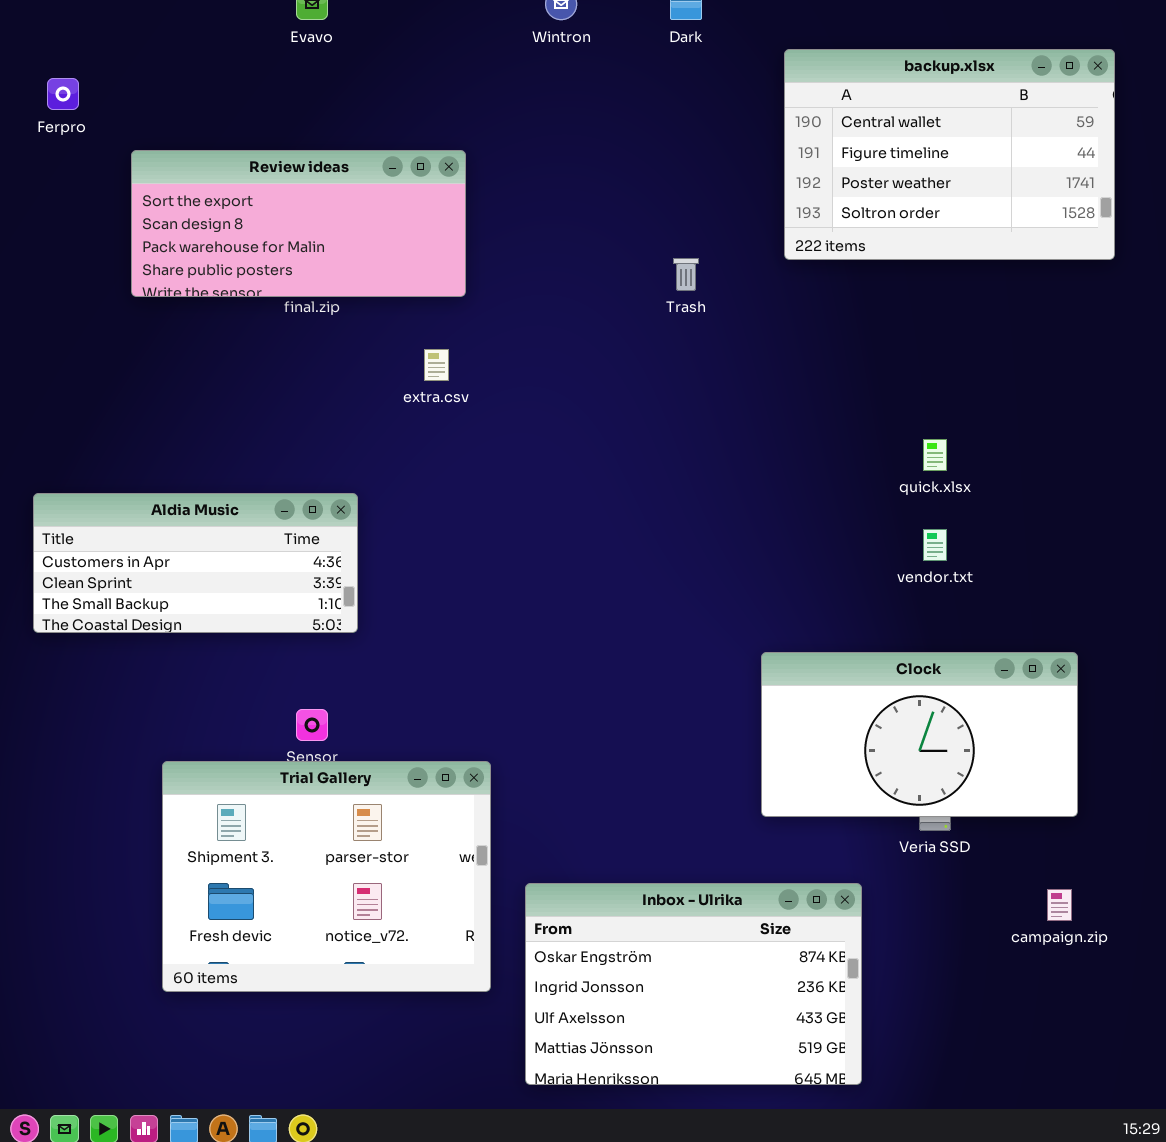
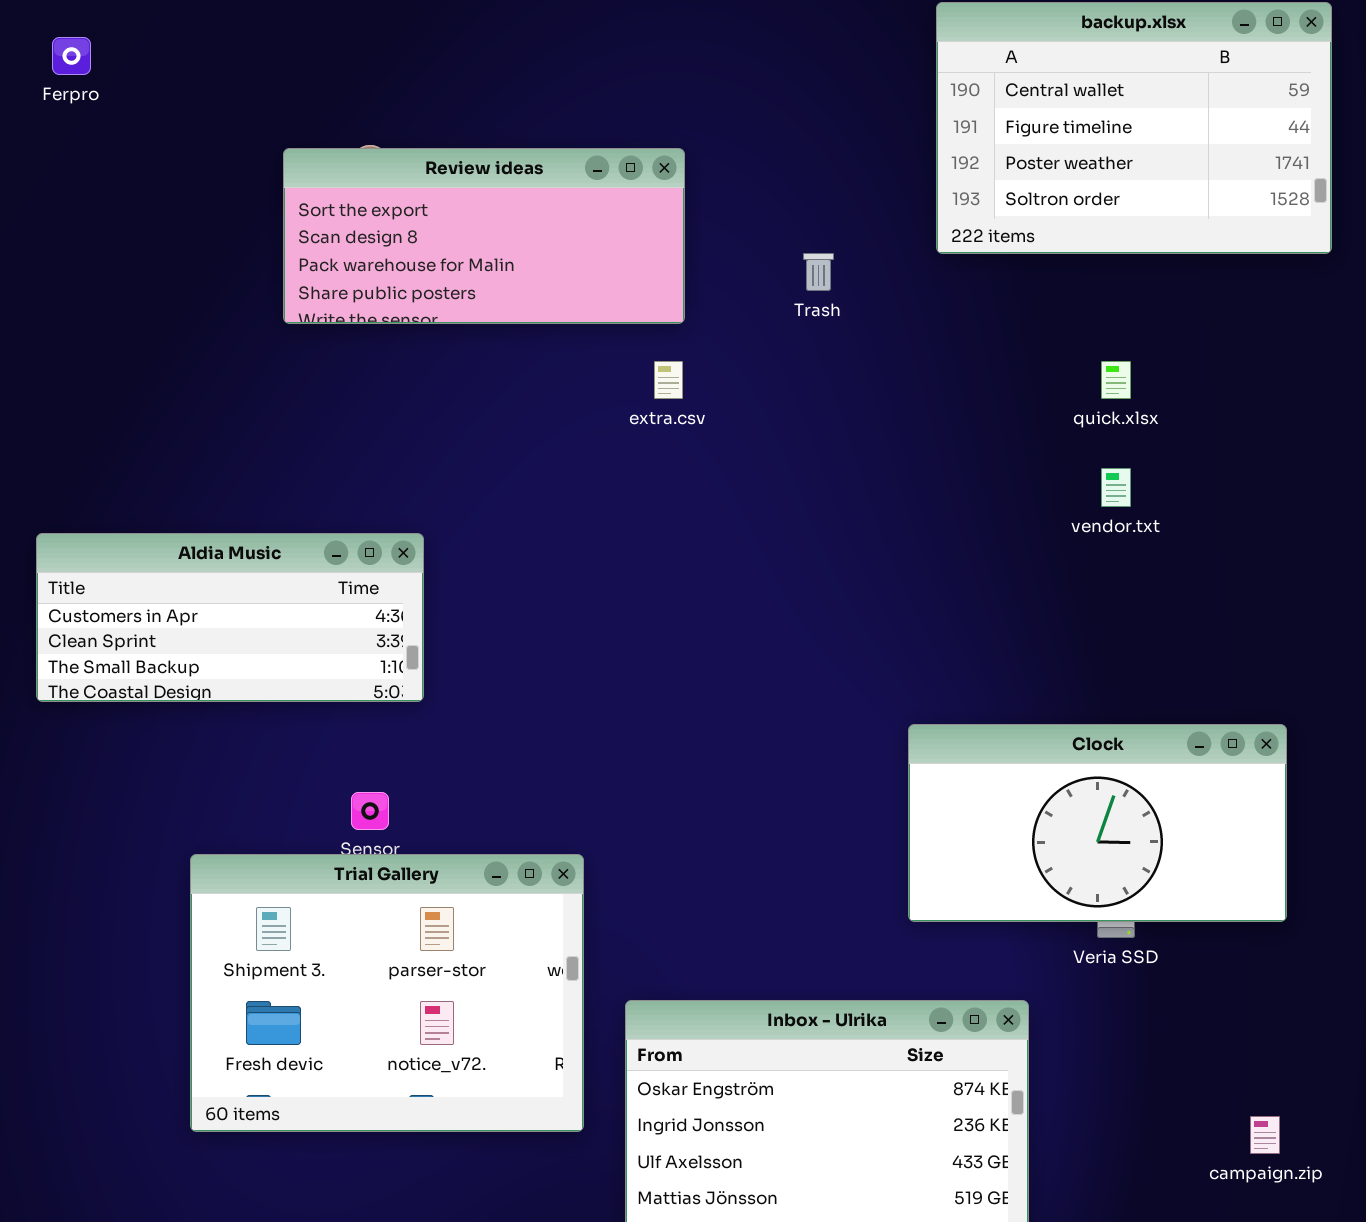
Review ideas: [131,150,466,297] -> [283,148,685,324], moved
extra.csv: [424,349,449,381] -> [654,361,683,399], moved
quick.xlsx: [923,439,947,471] -> [1101,361,1131,399], moved
vendor.txt: [923,529,947,561] -> [1101,468,1131,507], moved
campaign.zip: [1047,889,1072,921] -> [1250,1116,1280,1154], moved

